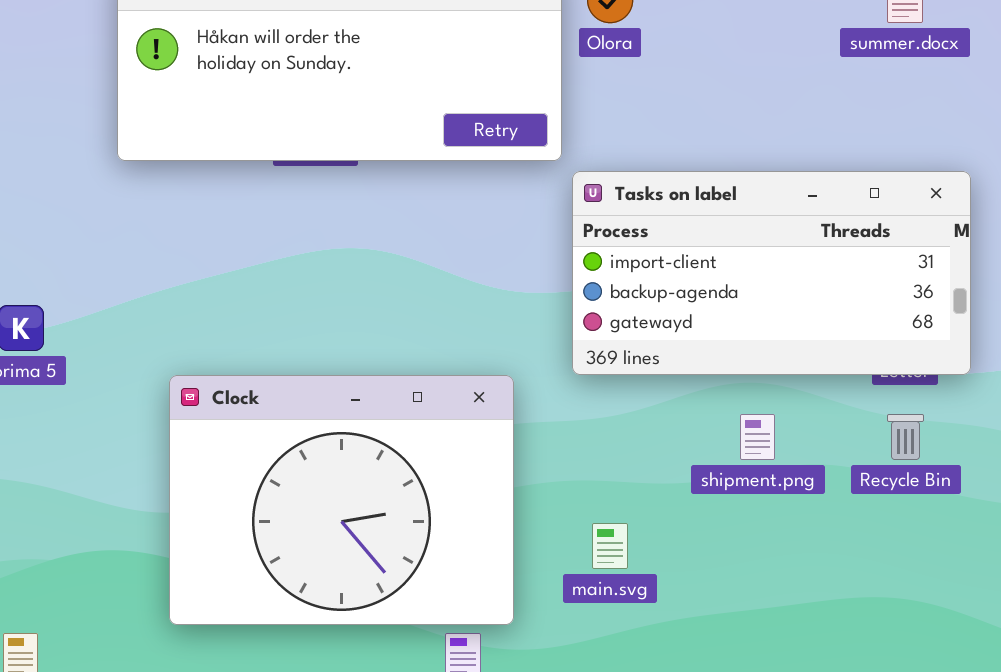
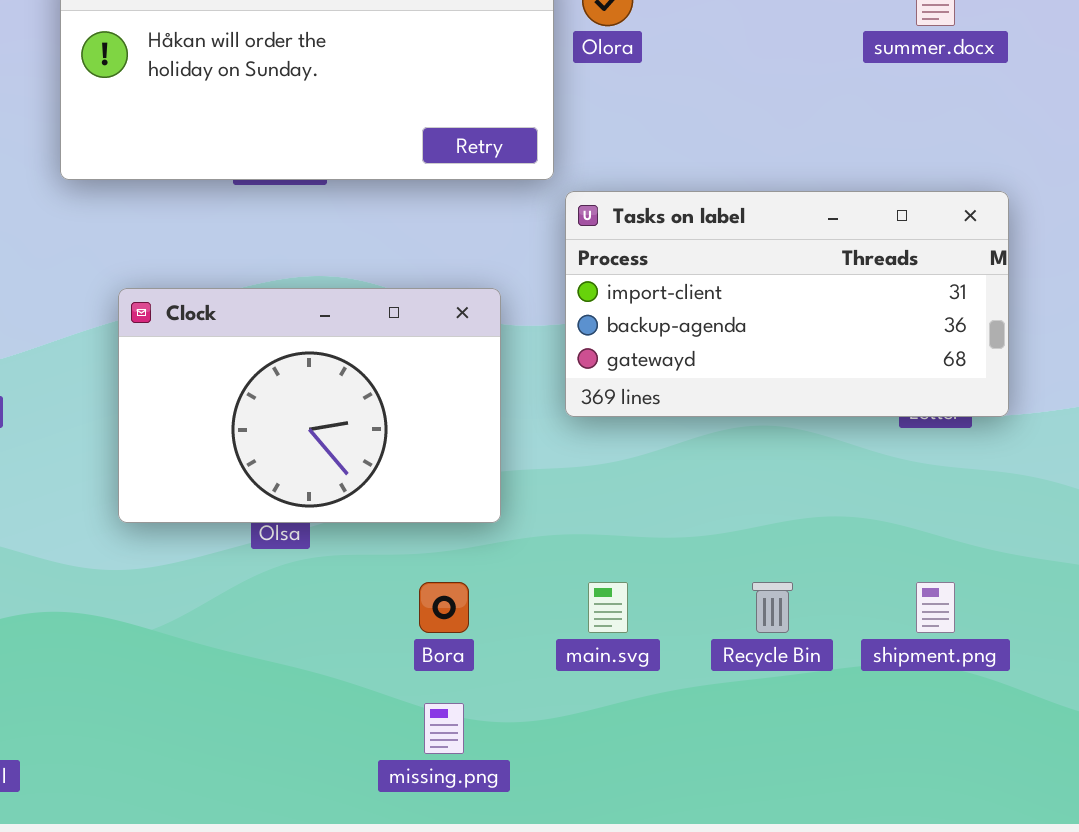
Clock: [169,375,514,625] -> [118,288,501,523], moved, resized
shipment.png: [740,414,775,460] -> [916,582,955,633], moved
Recycle Bin: [887,414,924,460] -> [752,582,793,633], moved

